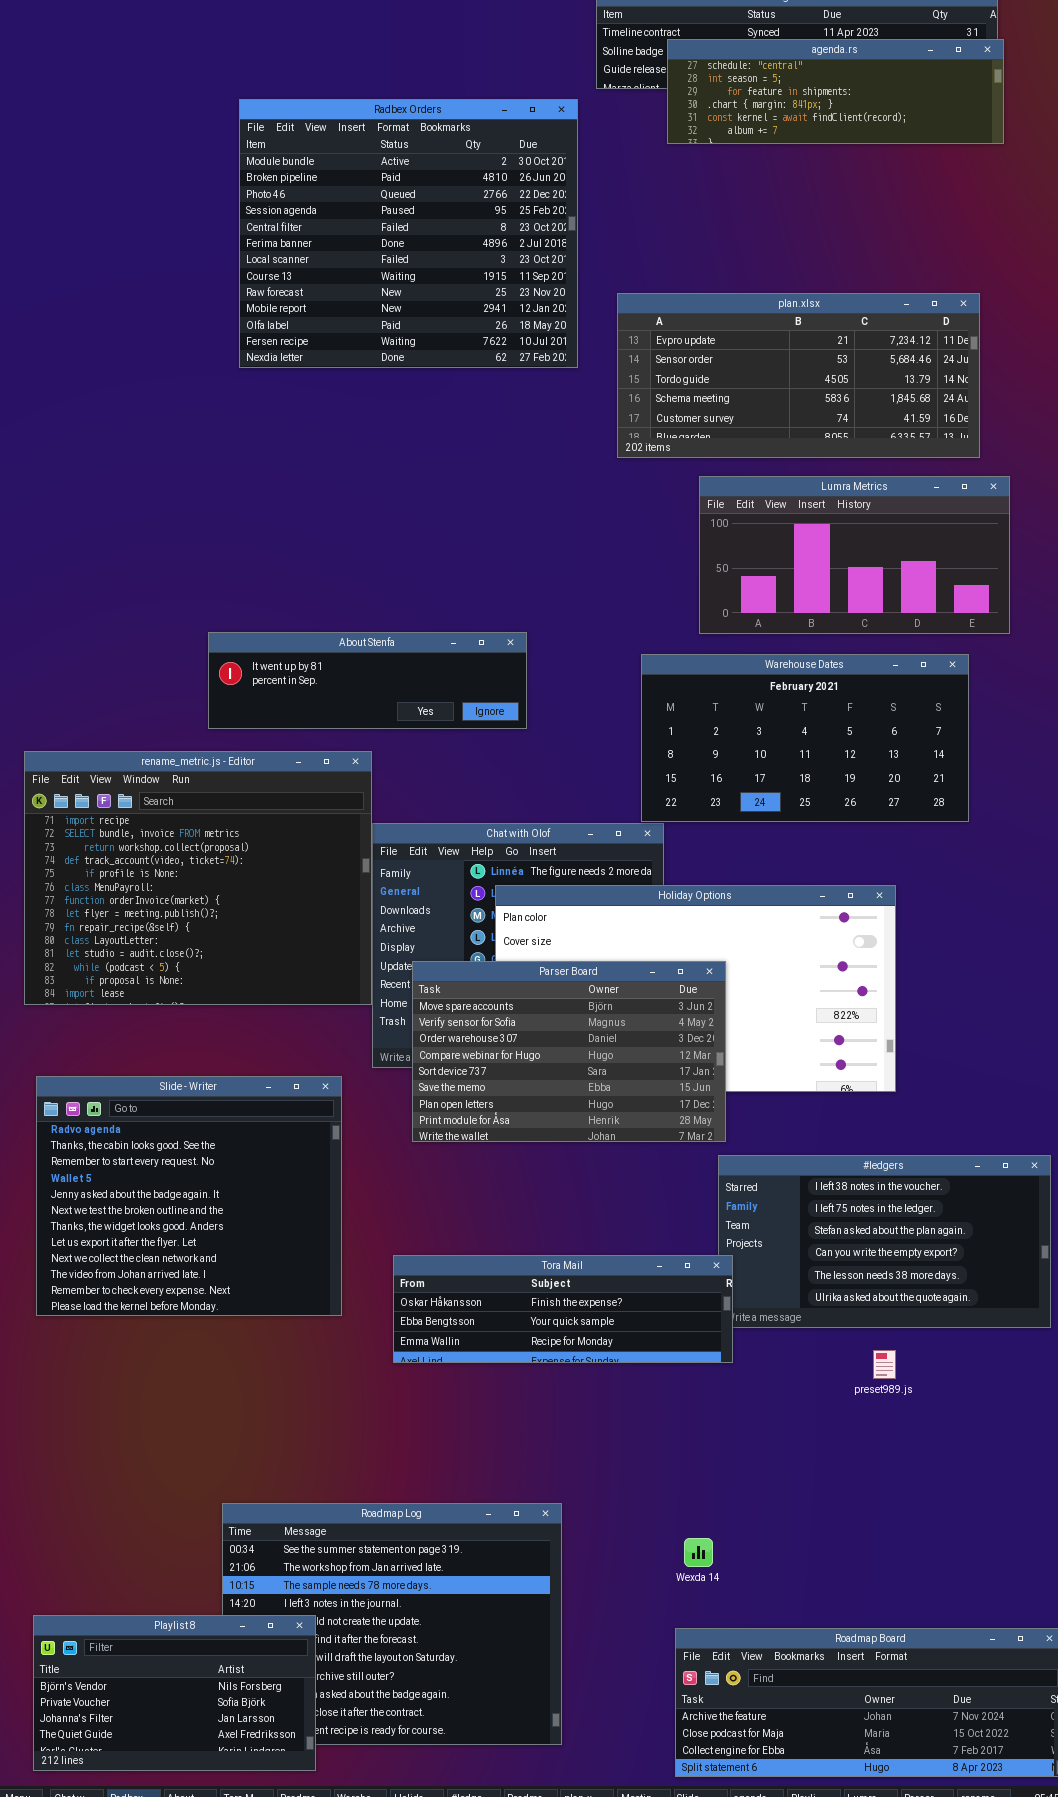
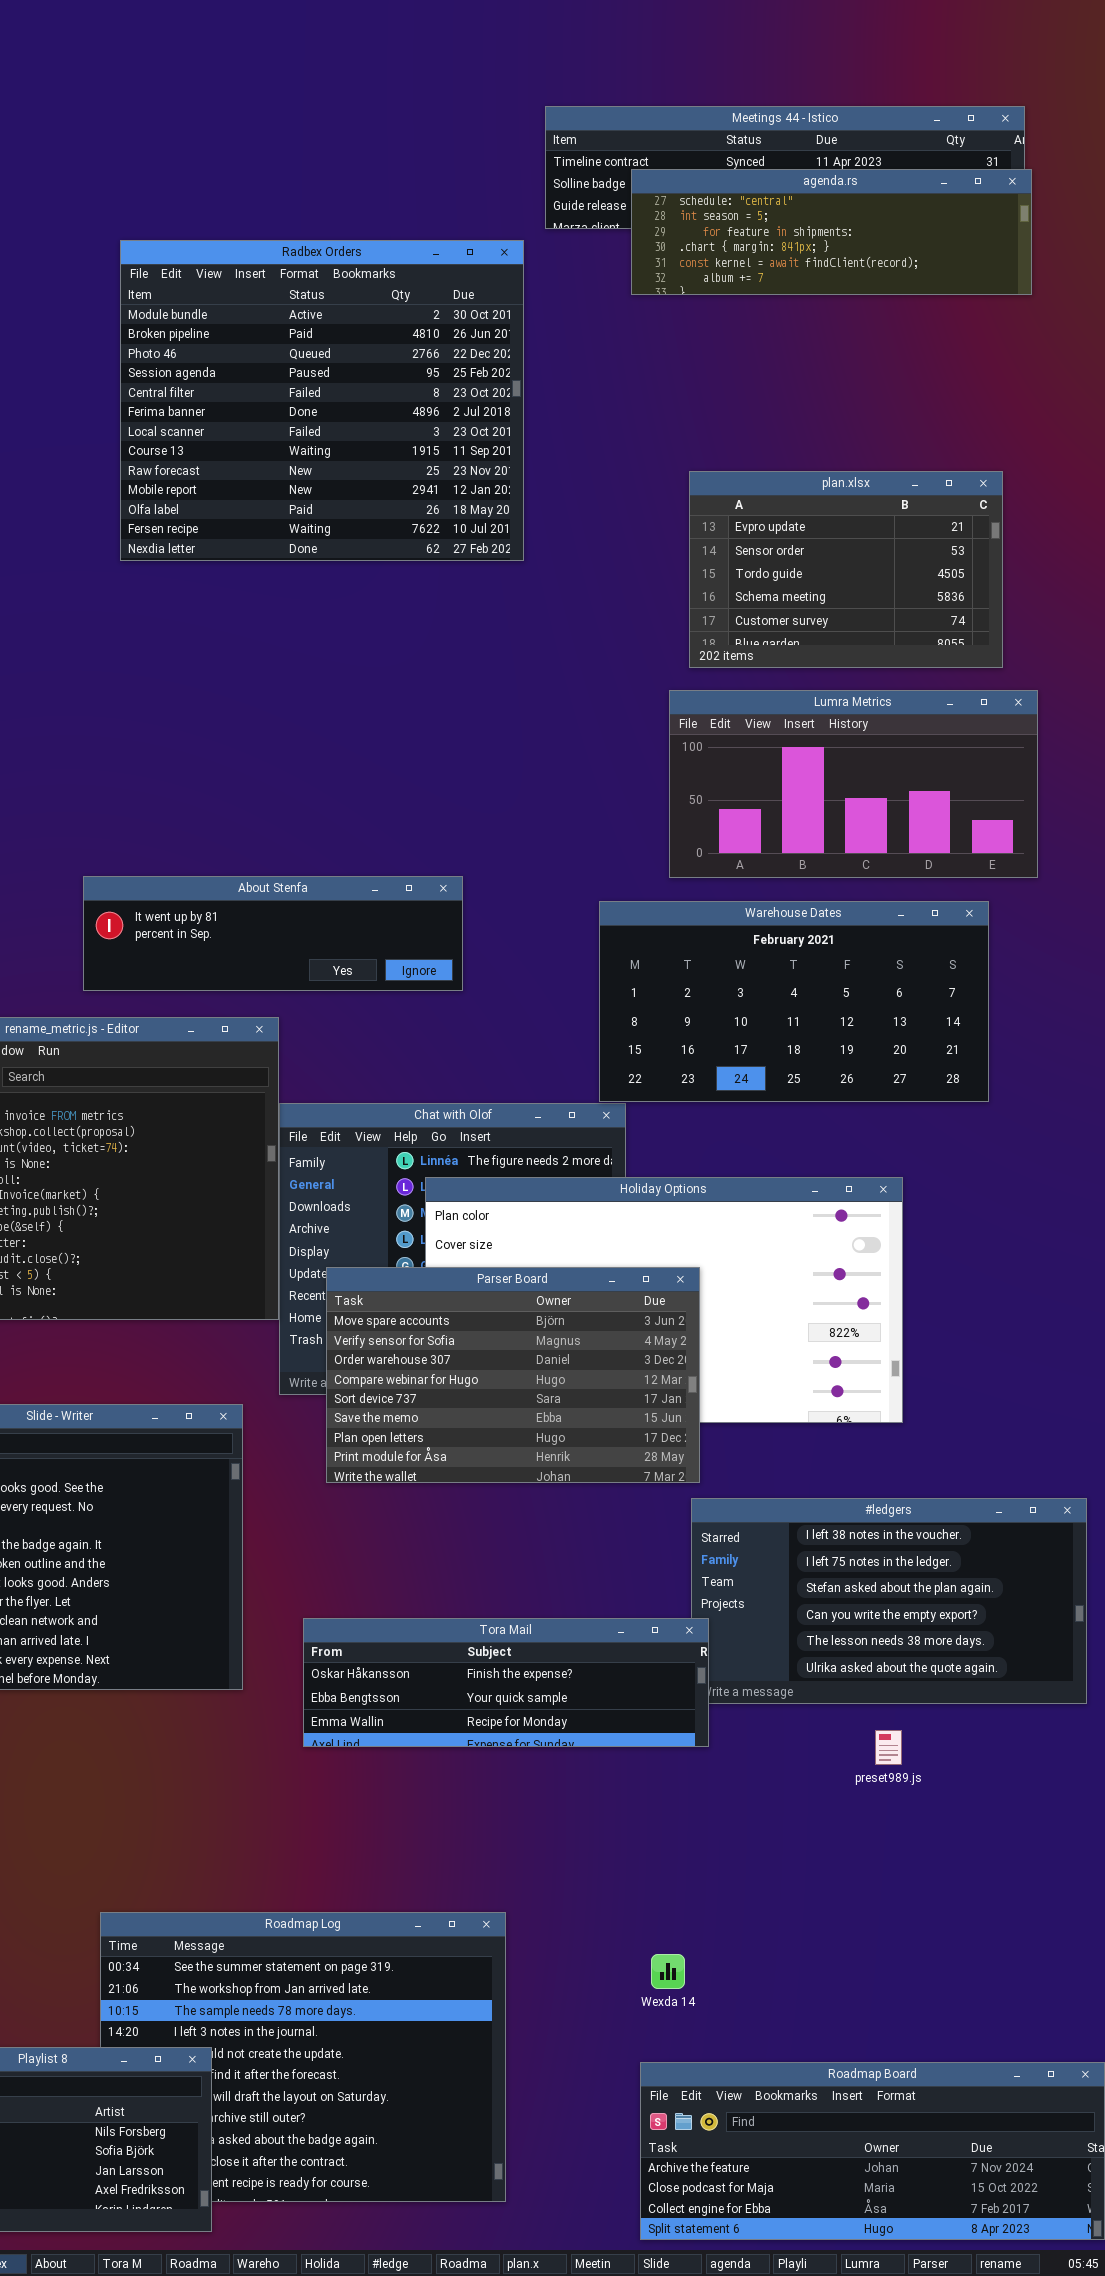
plan.xlsx: [617,293,980,458] -> [689,471,1003,668], resized

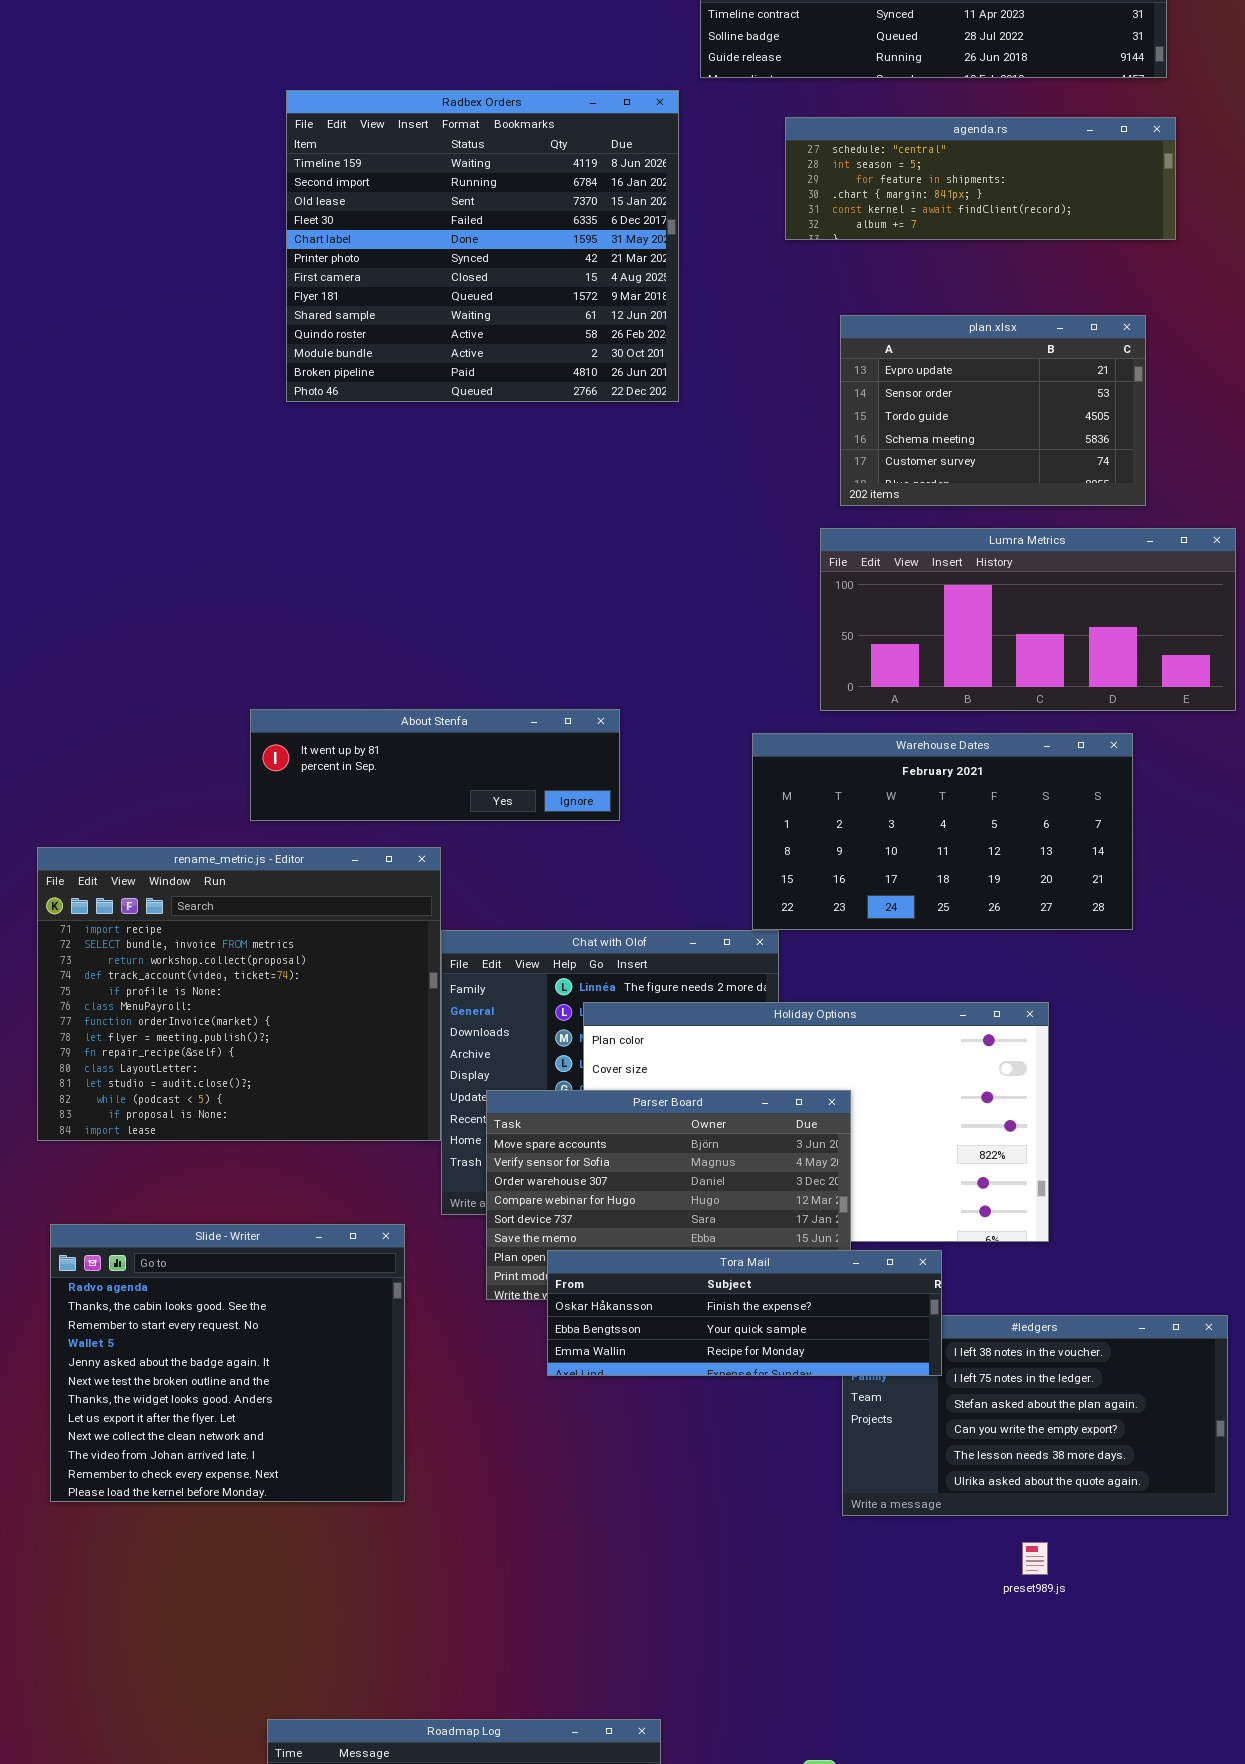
agenda.rs: [631,169,1032,295] -> [785,117,1176,240], moved
Radbex Orders: [120,240,524,561] -> [286,90,679,402], scrolled up 10 rows
Lumra Metrics: [669,690,1038,878] -> [820,528,1236,711], resized
Tora Mail: [303,1618,709,1747] -> [547,1250,942,1376], moved

